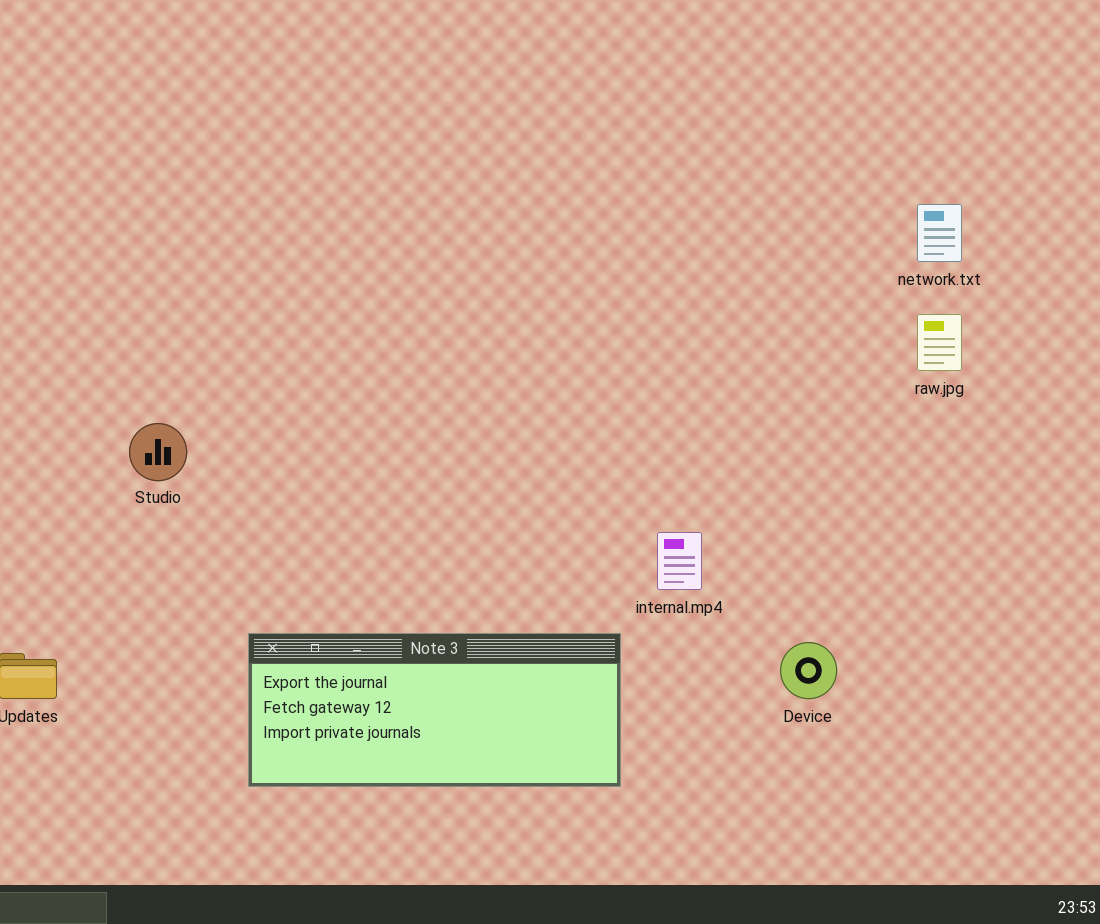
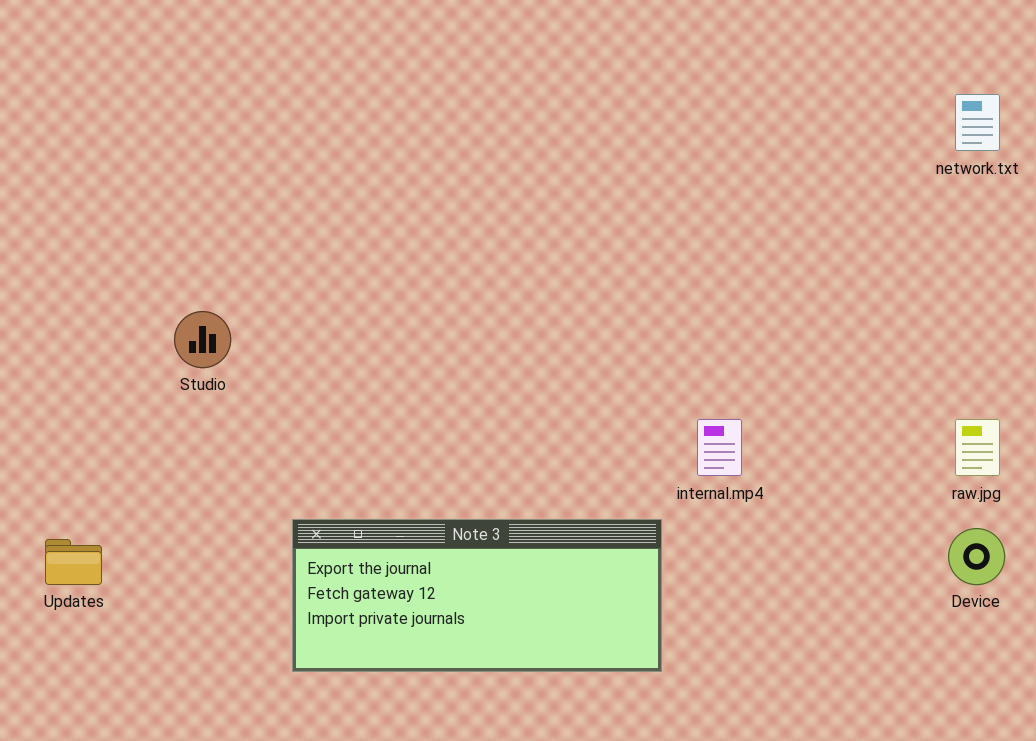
raw.jpg: [917,314,962,371] -> [955,419,1000,476], moved
Device: [780,642,837,699] -> [948,528,1005,585], moved

